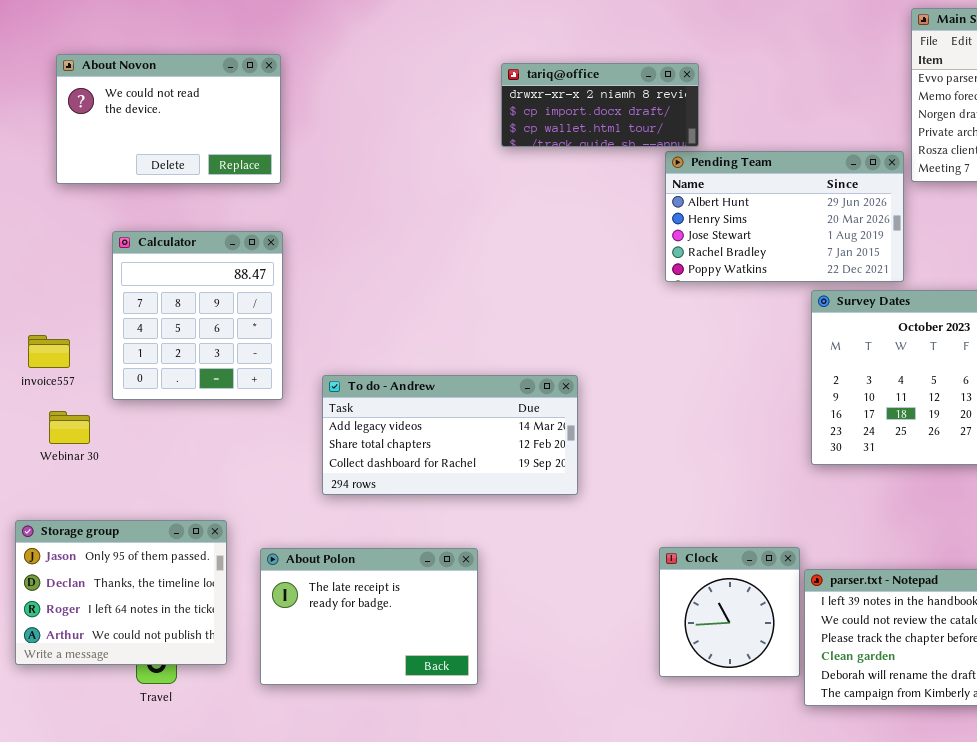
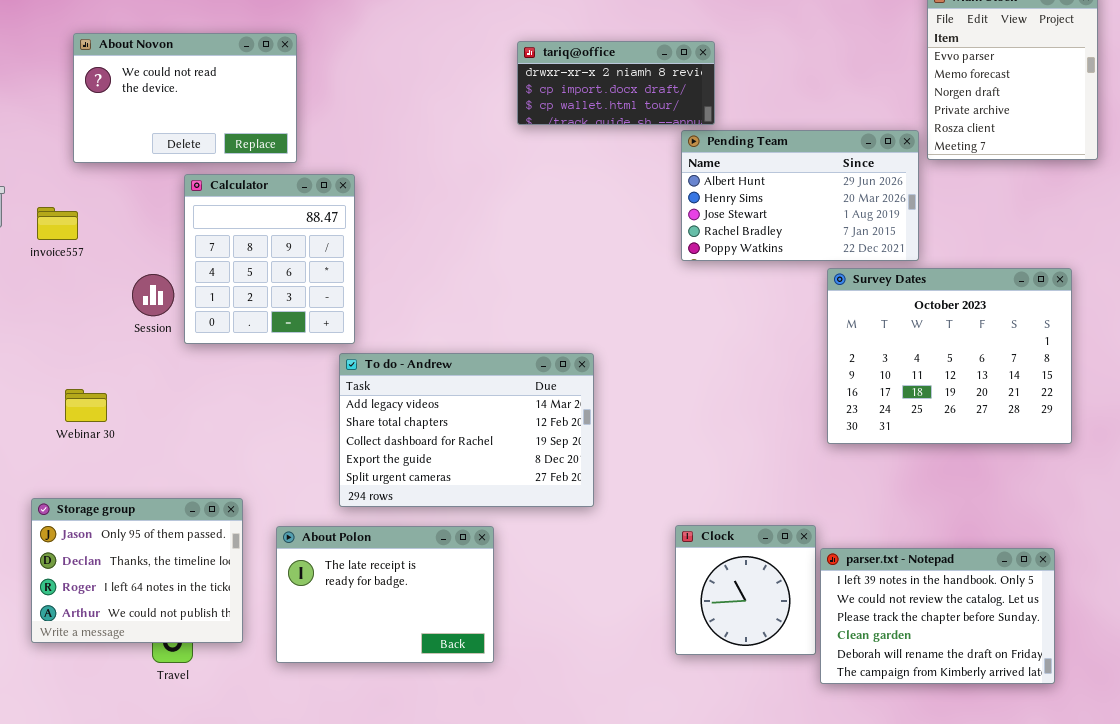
Calculator: [112,231,283,400] -> [184,174,355,344], moved
invoice557: [28,335,70,368] -> [37,207,78,240], moved
To do - Andrew: [322,375,578,495] -> [339,353,594,507], resized

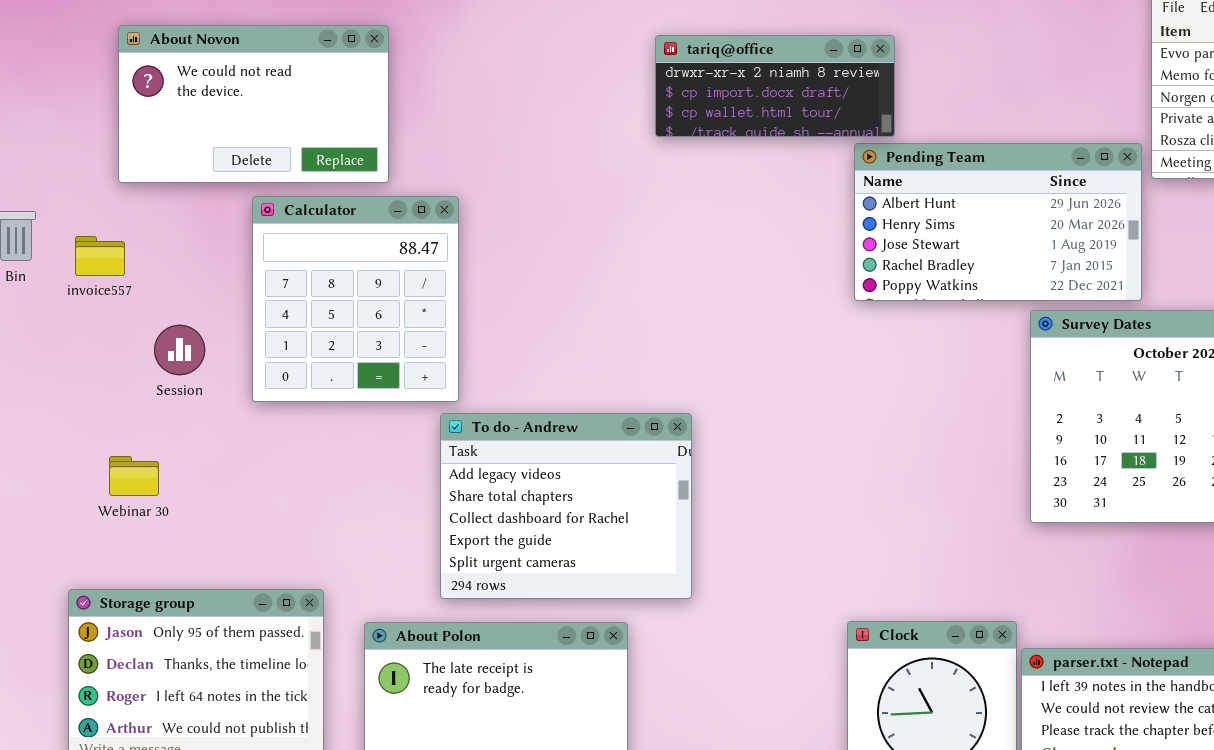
Session: [132,274,174,316] -> [154,325,205,375], moved
To do - Andrew: [339,353,594,507] -> [440,413,692,599], resized

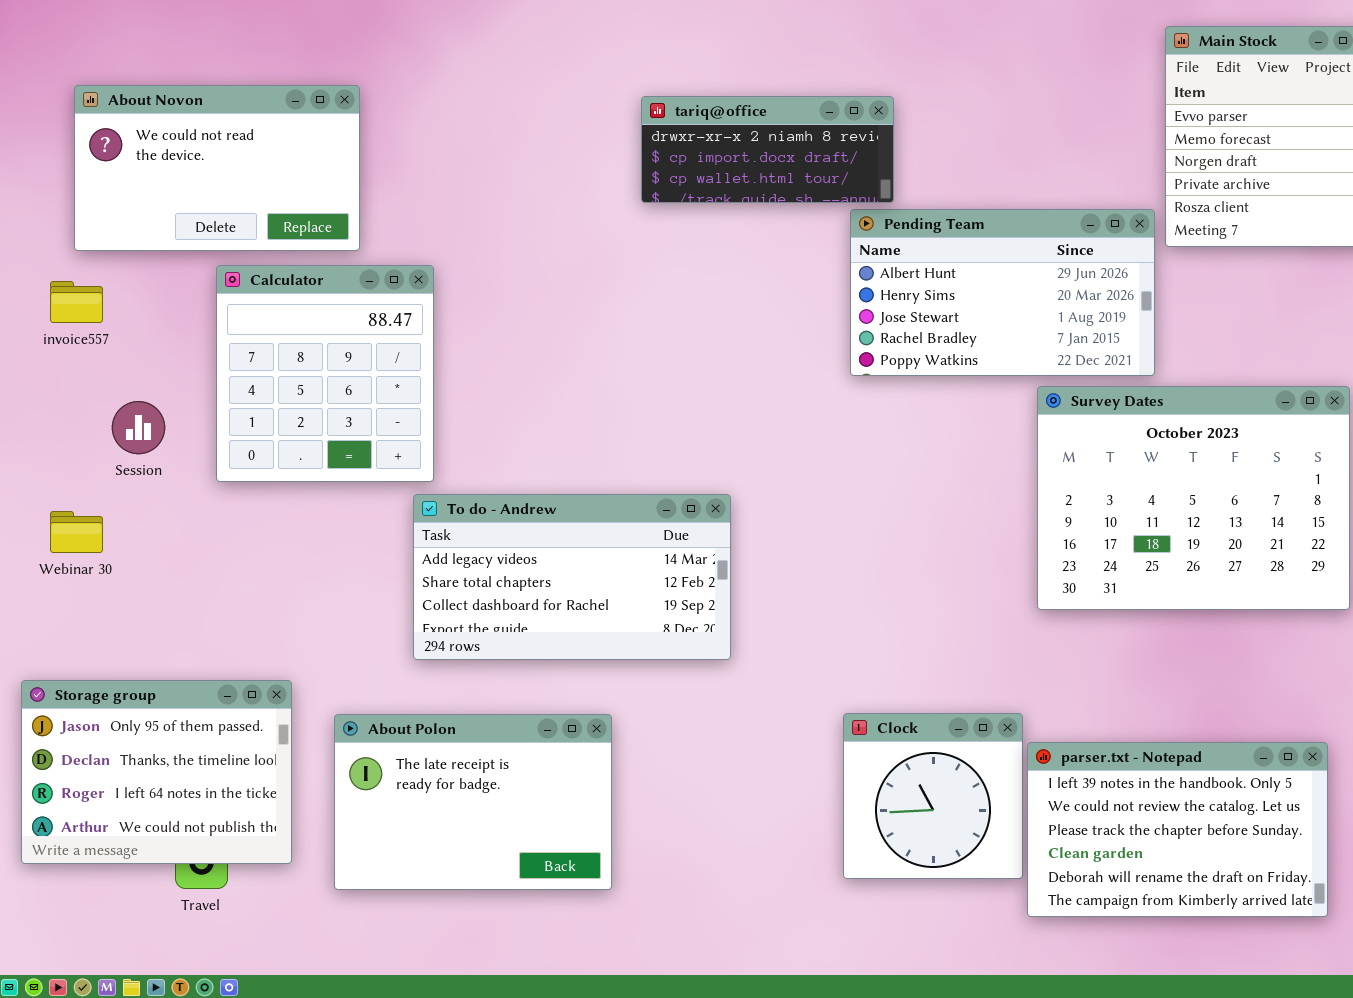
invoice557: [75,236,125,276] -> [50,281,103,323], moved
To do - Andrew: [440,413,692,599] -> [413,494,731,660], resized
Webinar 30: [109,456,159,496] -> [50,511,103,553], moved

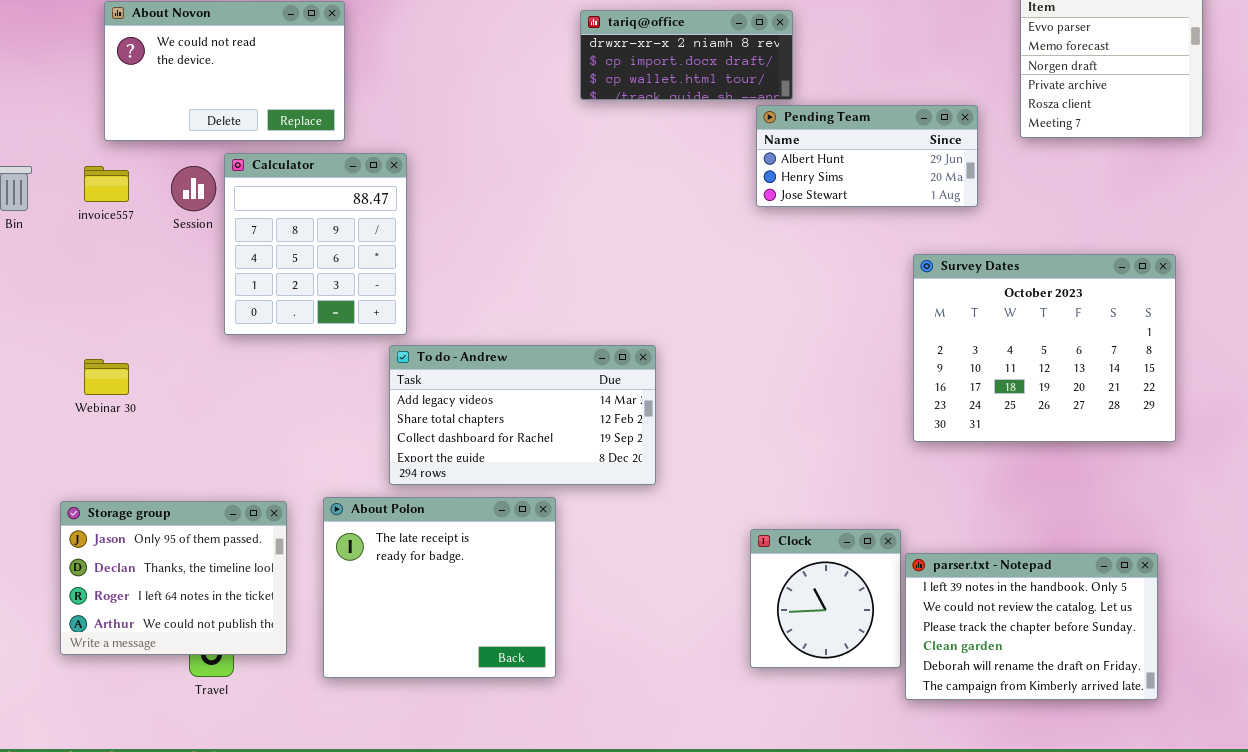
Pending Team: [850,209,1155,376] -> [756,105,978,207], resized
Session: [112,401,165,454] -> [171,166,216,211], moved
About Polon: [334,714,612,890] -> [323,497,556,678], resized

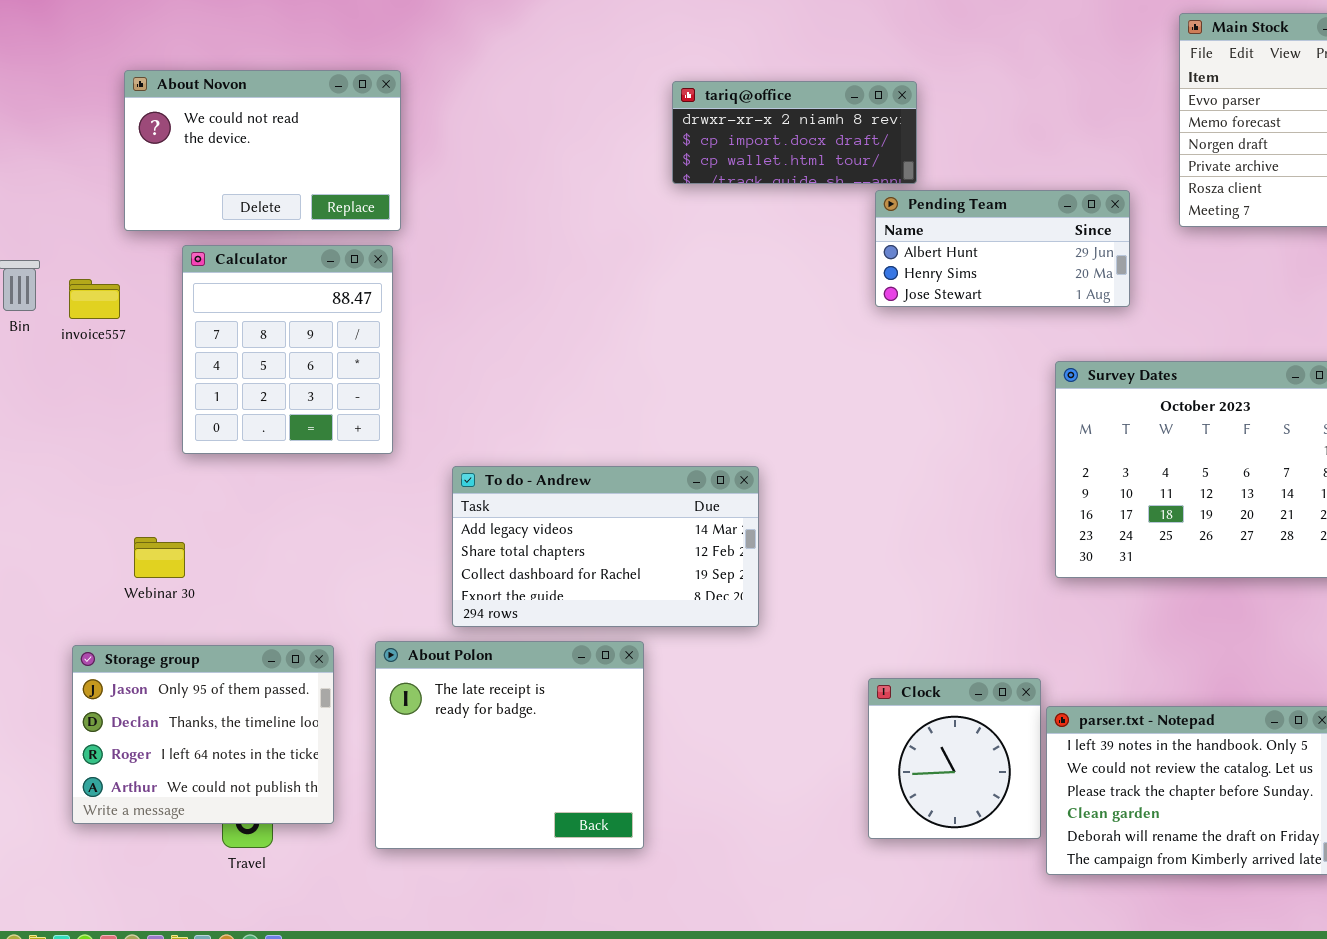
Calculator: [224,153,407,335] -> [182,245,393,454], moved
invoice557: [84,166,129,202] -> [69,279,120,319], moved
Webinar 30: [84,359,129,395] -> [134,537,185,578], moved

